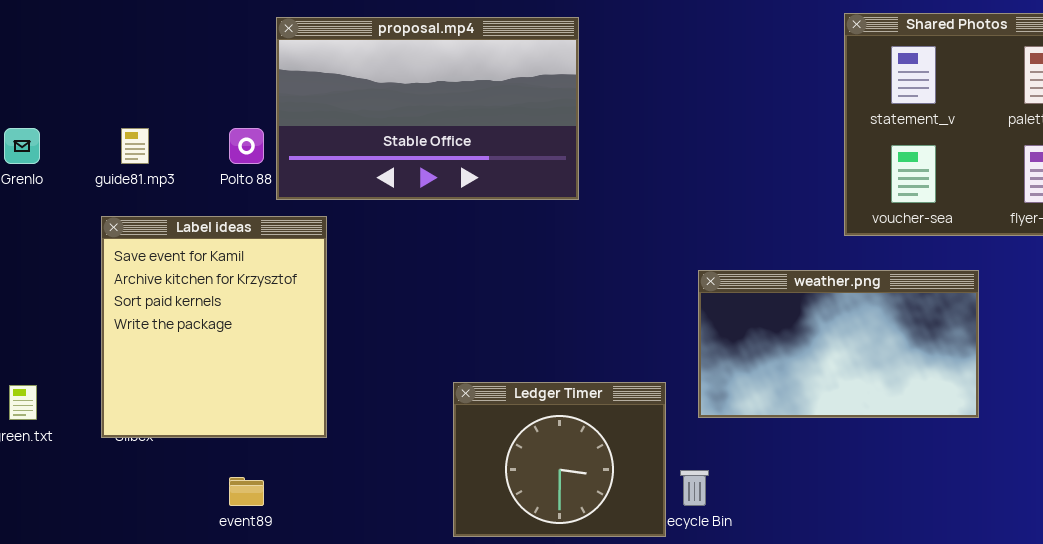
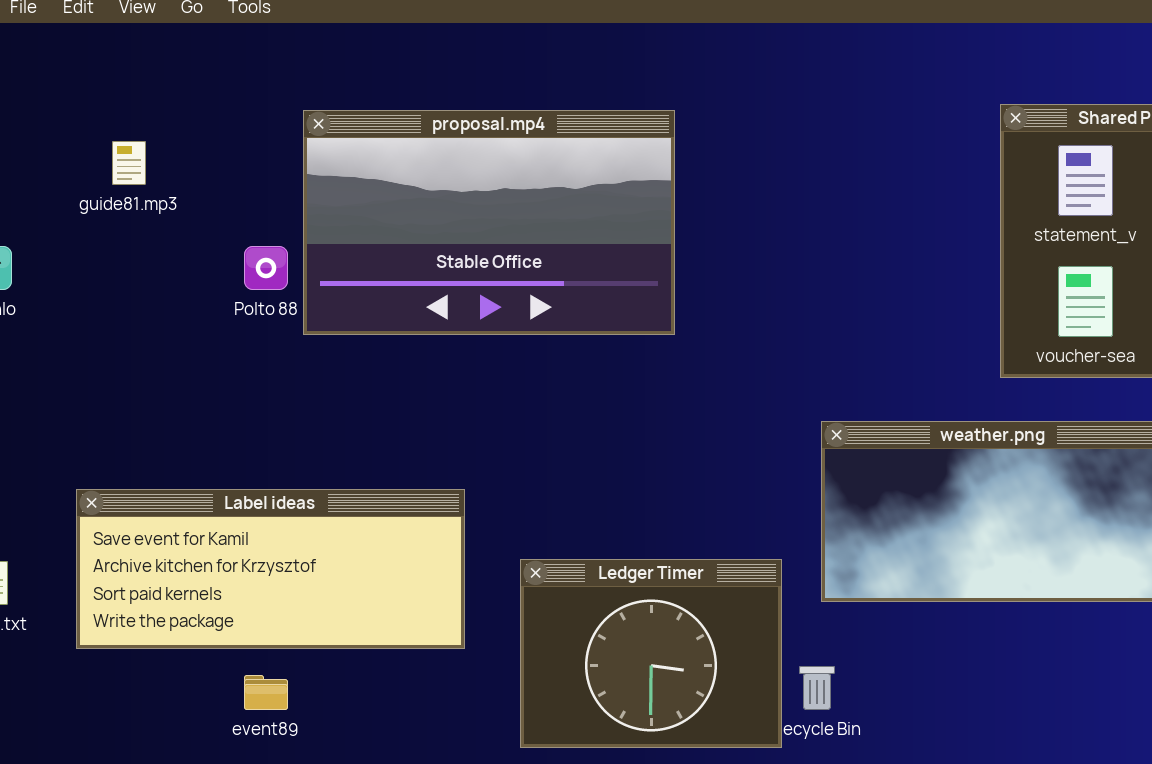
guide81.mp3: [121,128,149,164] -> [112,141,146,185], moved
Label ideas: [101,216,327,438] -> [76,489,465,649], moved, resized

